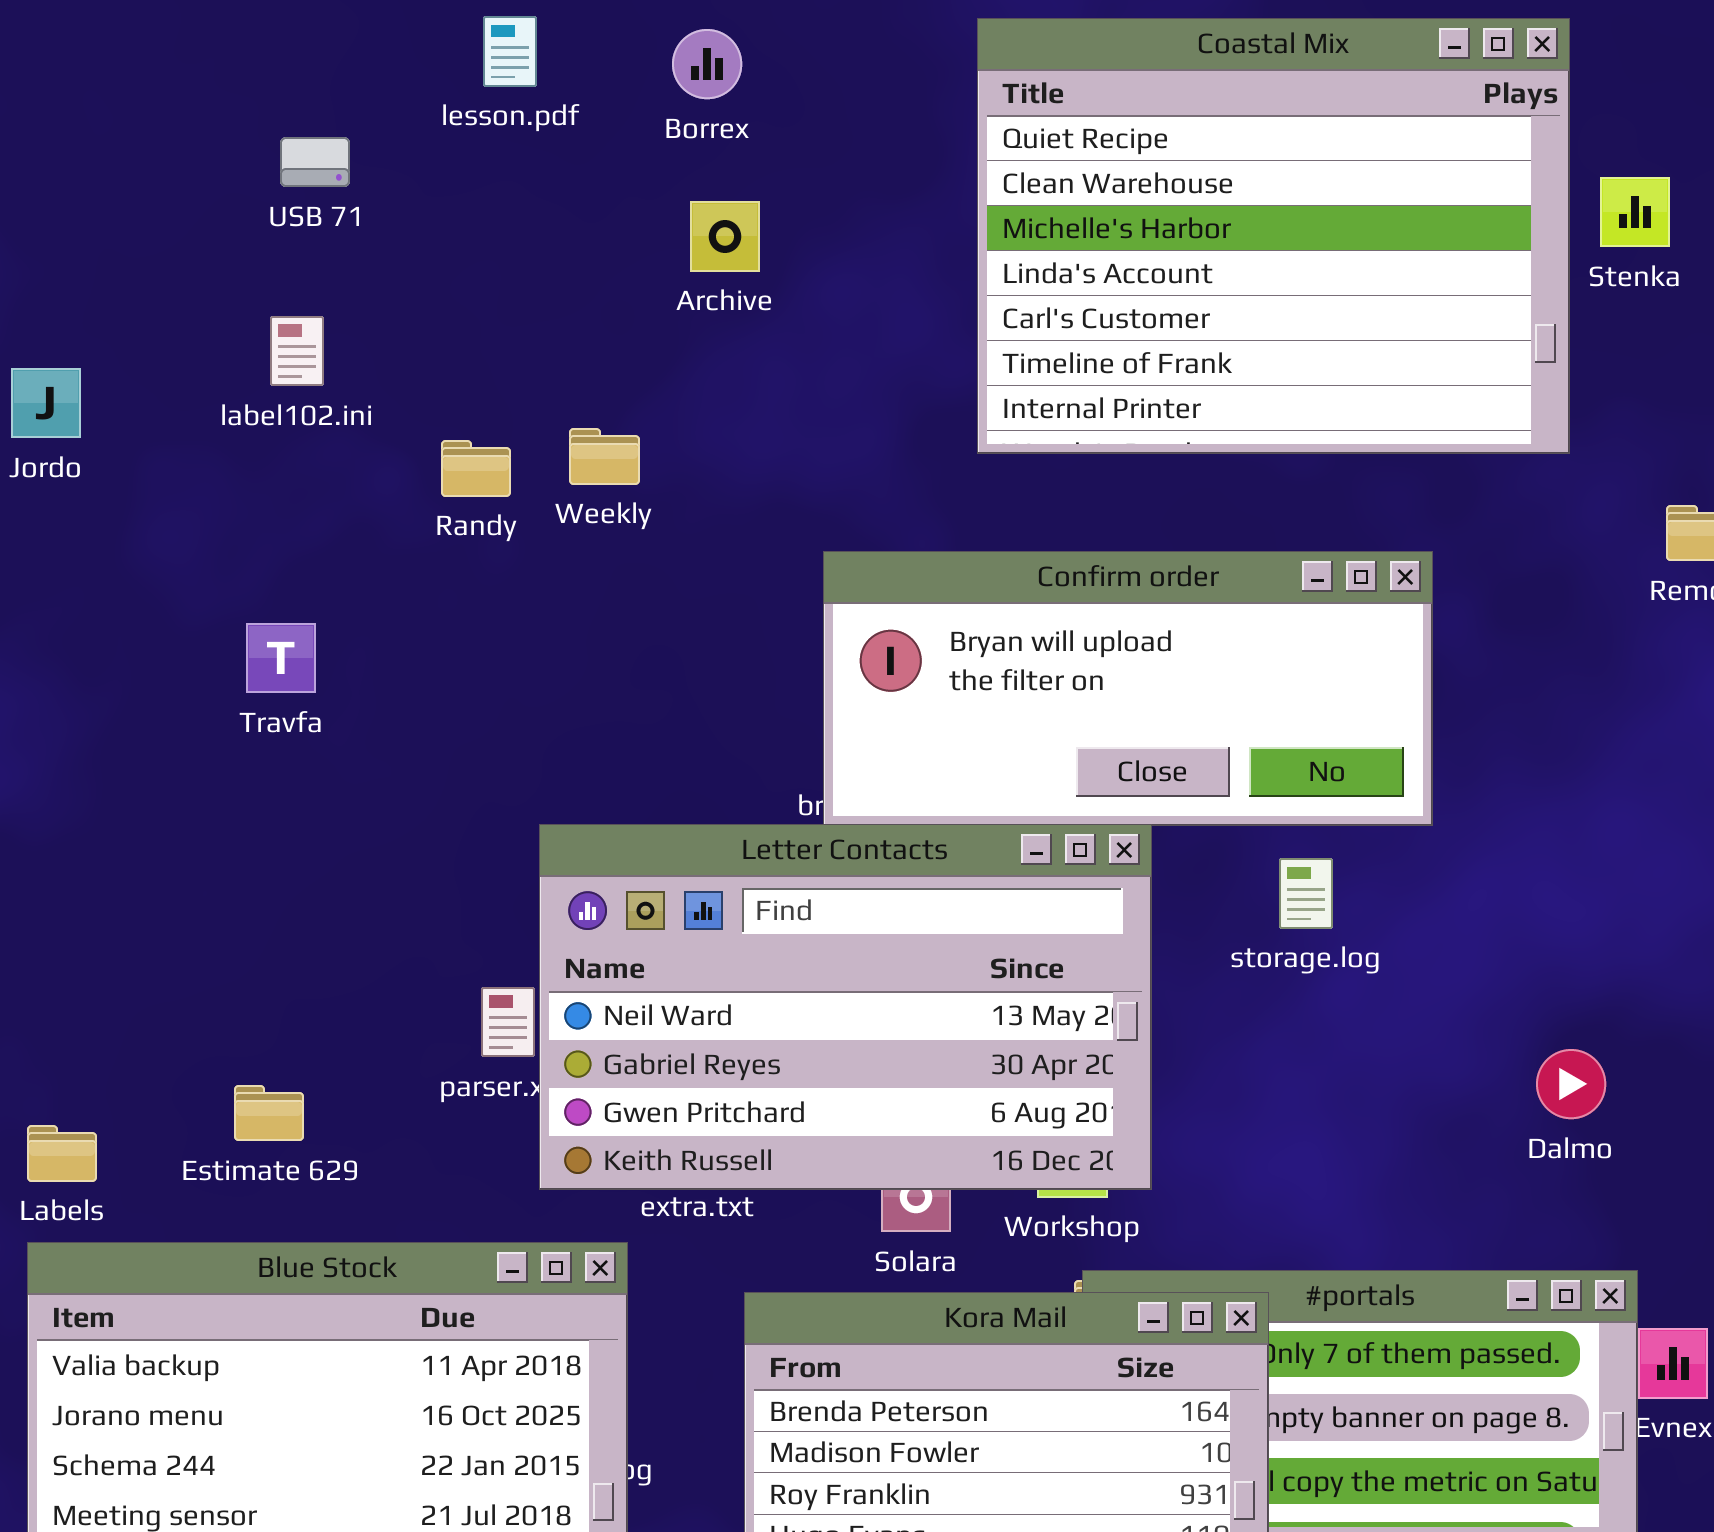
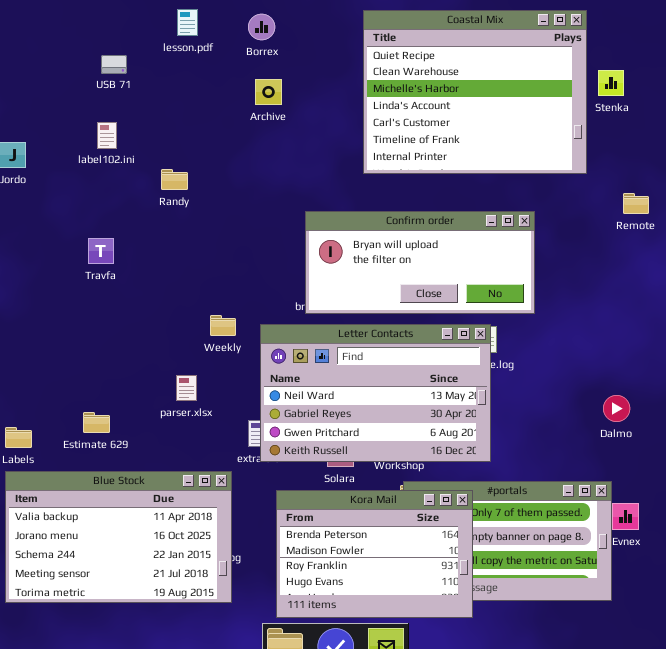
Weekly: [569,428,640,485] -> [210,315,236,336], moved
Letter Contacts: [539,824,1152,1190] -> [260,324,491,462], moved
Dalmo: [1536,1049,1606,1119] -> [603,395,630,422], moved

